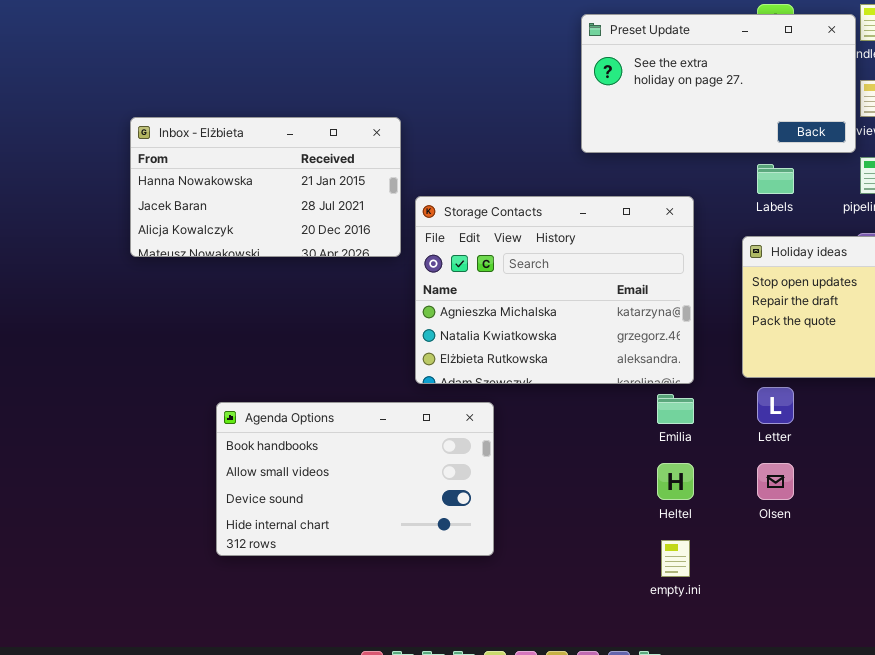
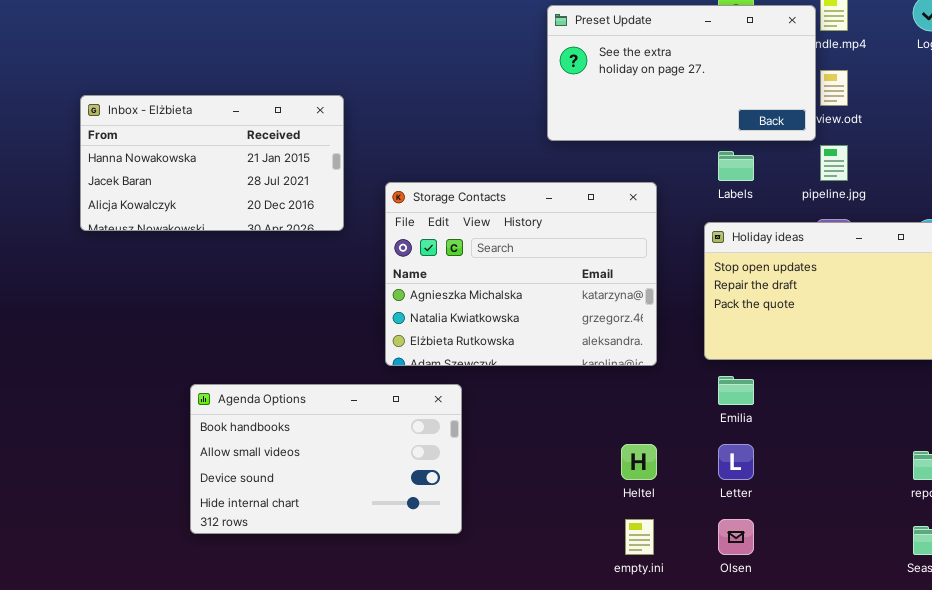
Inbox - Elżbieta: [130,117,401,257] -> [80,95,344,231], moved
Letter: [757,387,794,424] -> [718,444,754,480], moved
Emilia: [657,394,694,424] -> [718,376,754,405], moved
Olsen: [757,463,794,500] -> [718,519,754,555], moved

